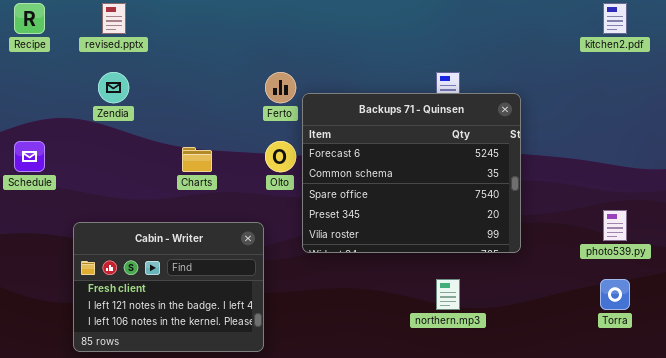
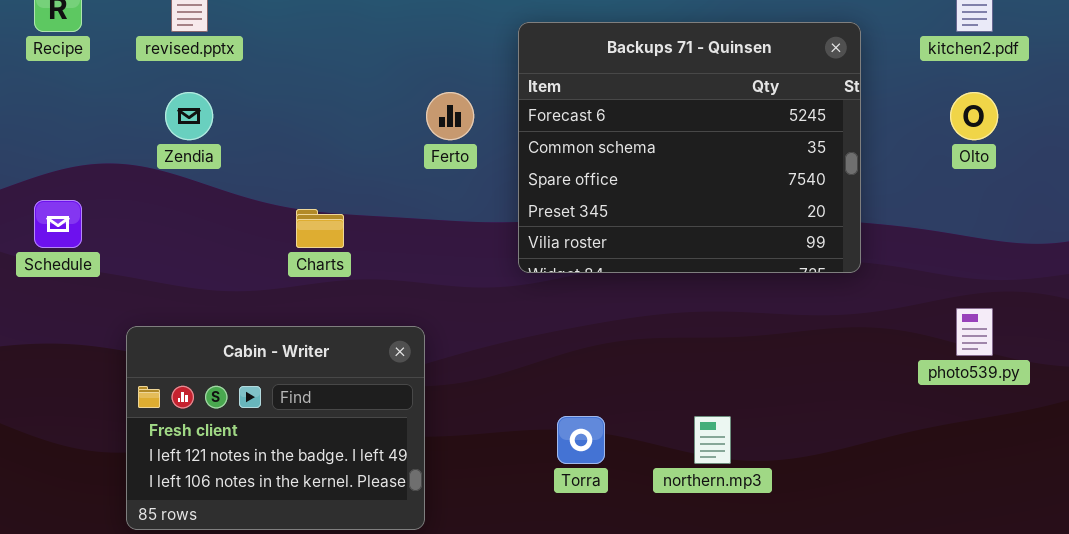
Backups 71 - Quinsen: [302,93,521,253] -> [518,22,861,273], moved
Olto: [265,141,296,172] -> [950,92,998,140], moved
Torra: [600,279,630,310] -> [557,416,605,464], moved

